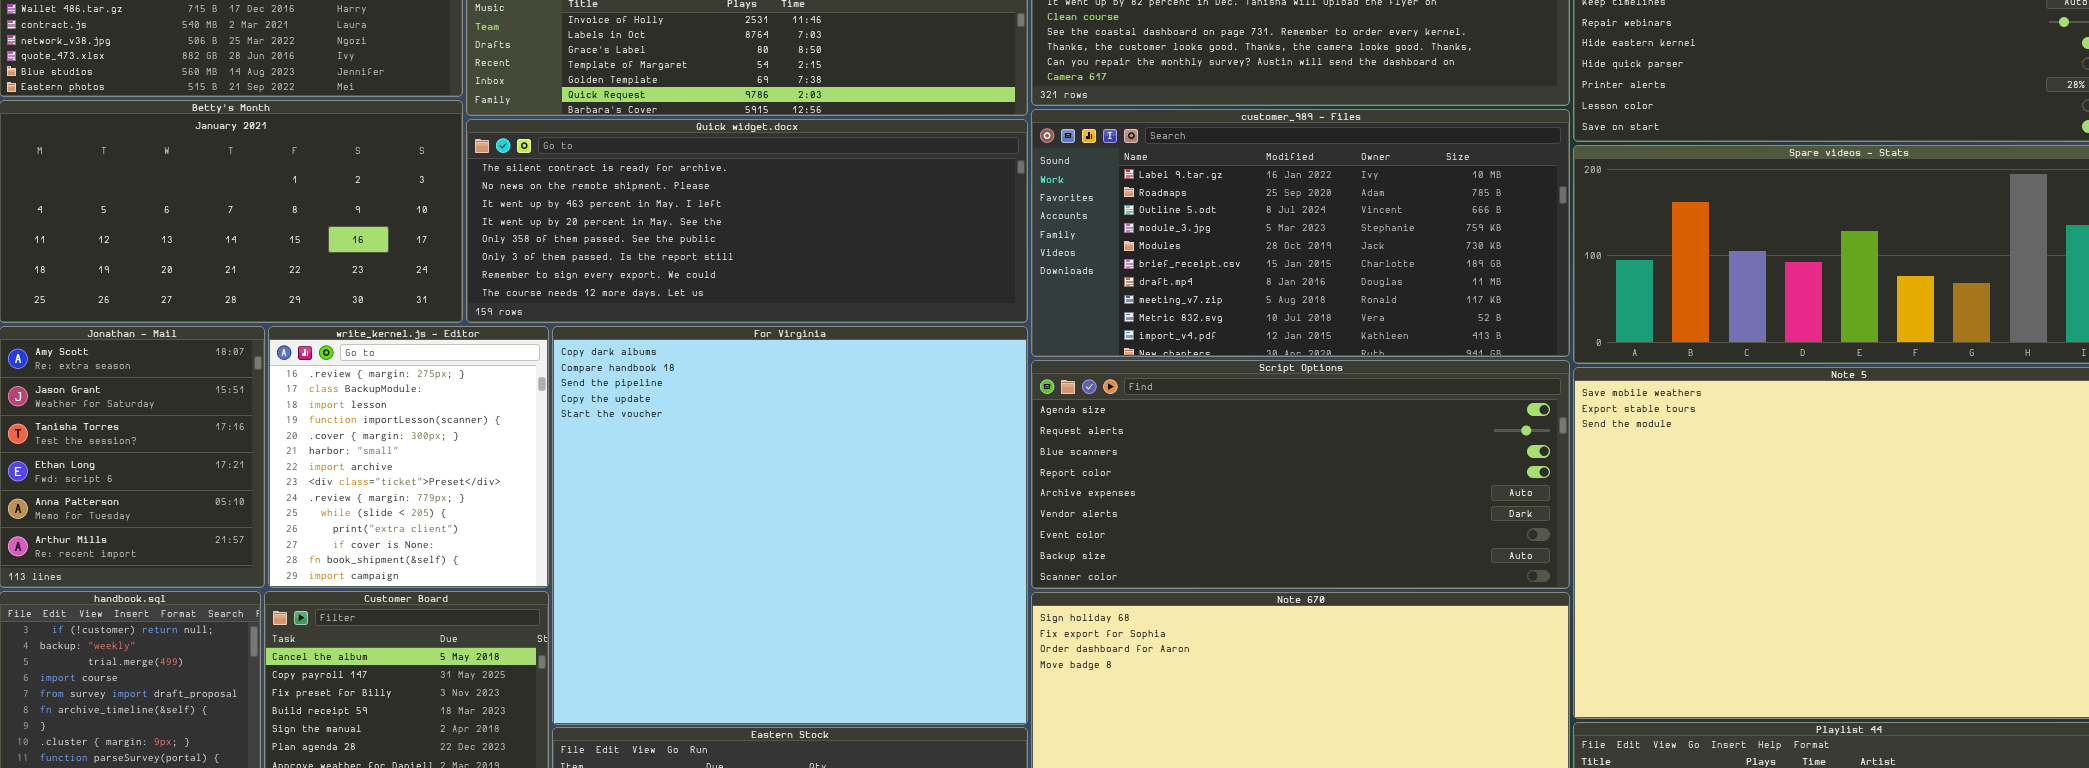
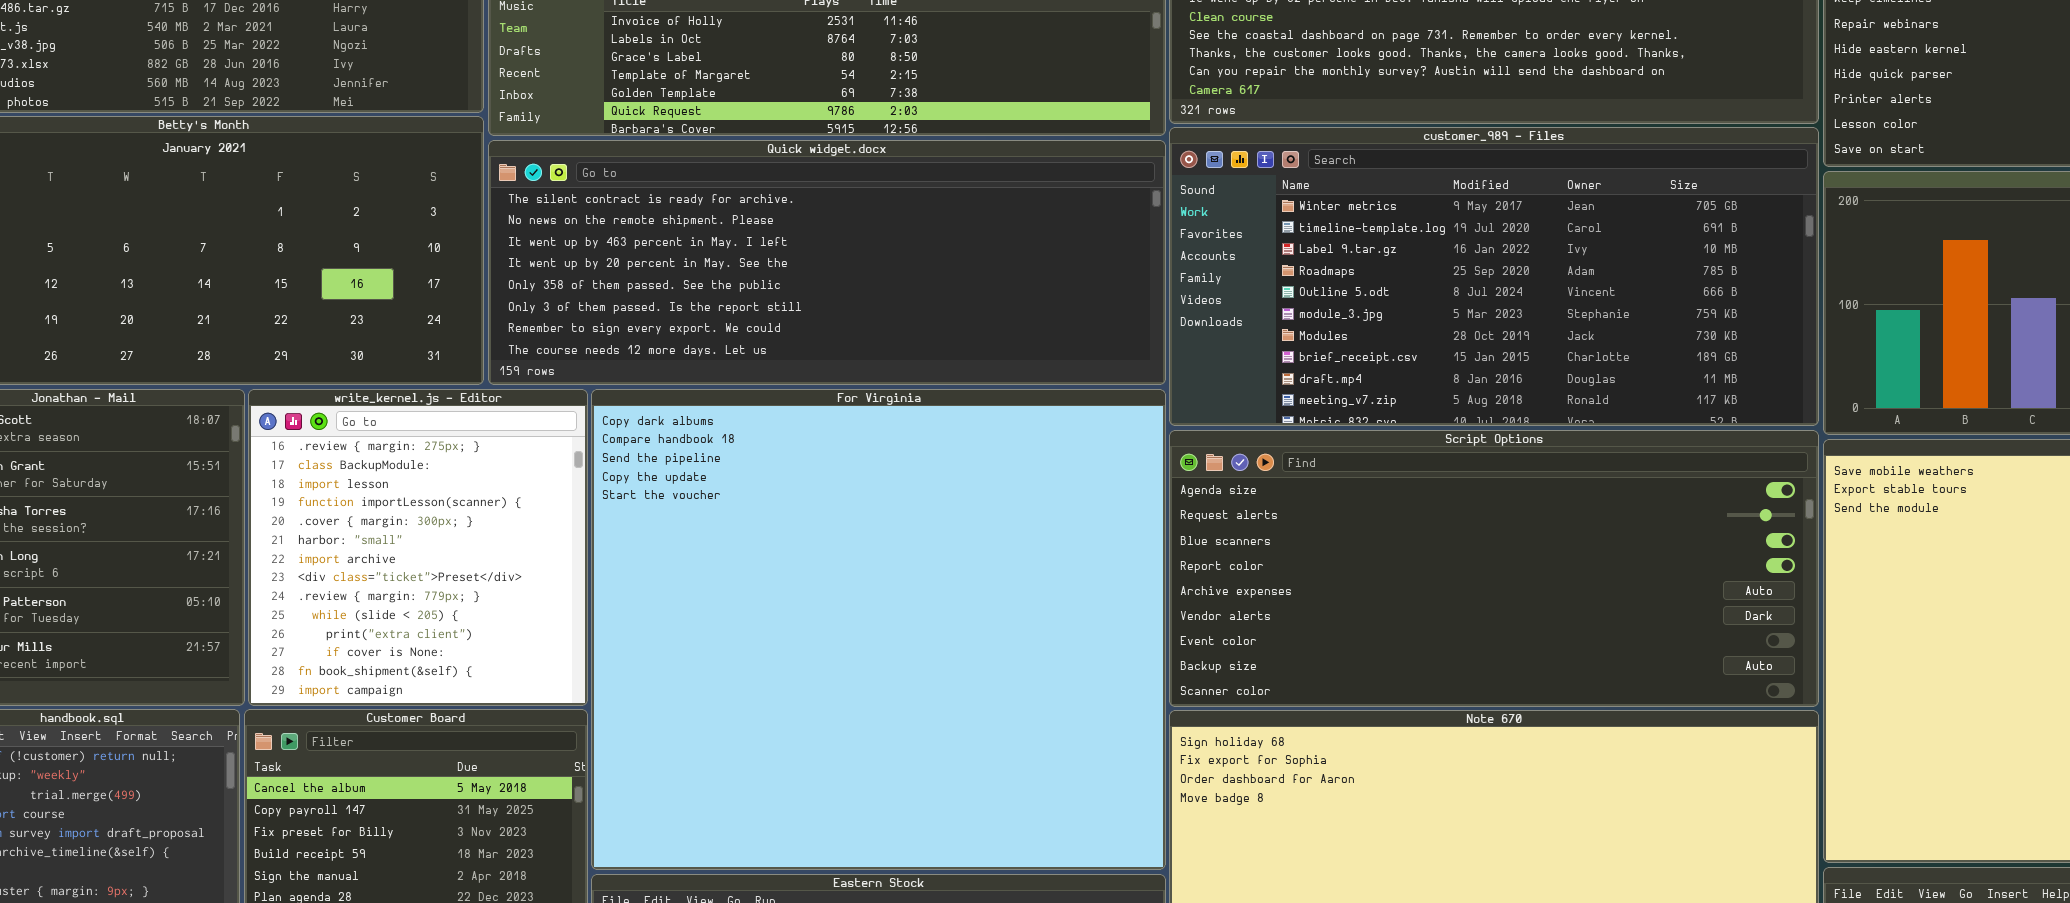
customer_989 - Files: [1031,109,1570,357] -> [1169,127,1819,426], scrolled up 2 rows

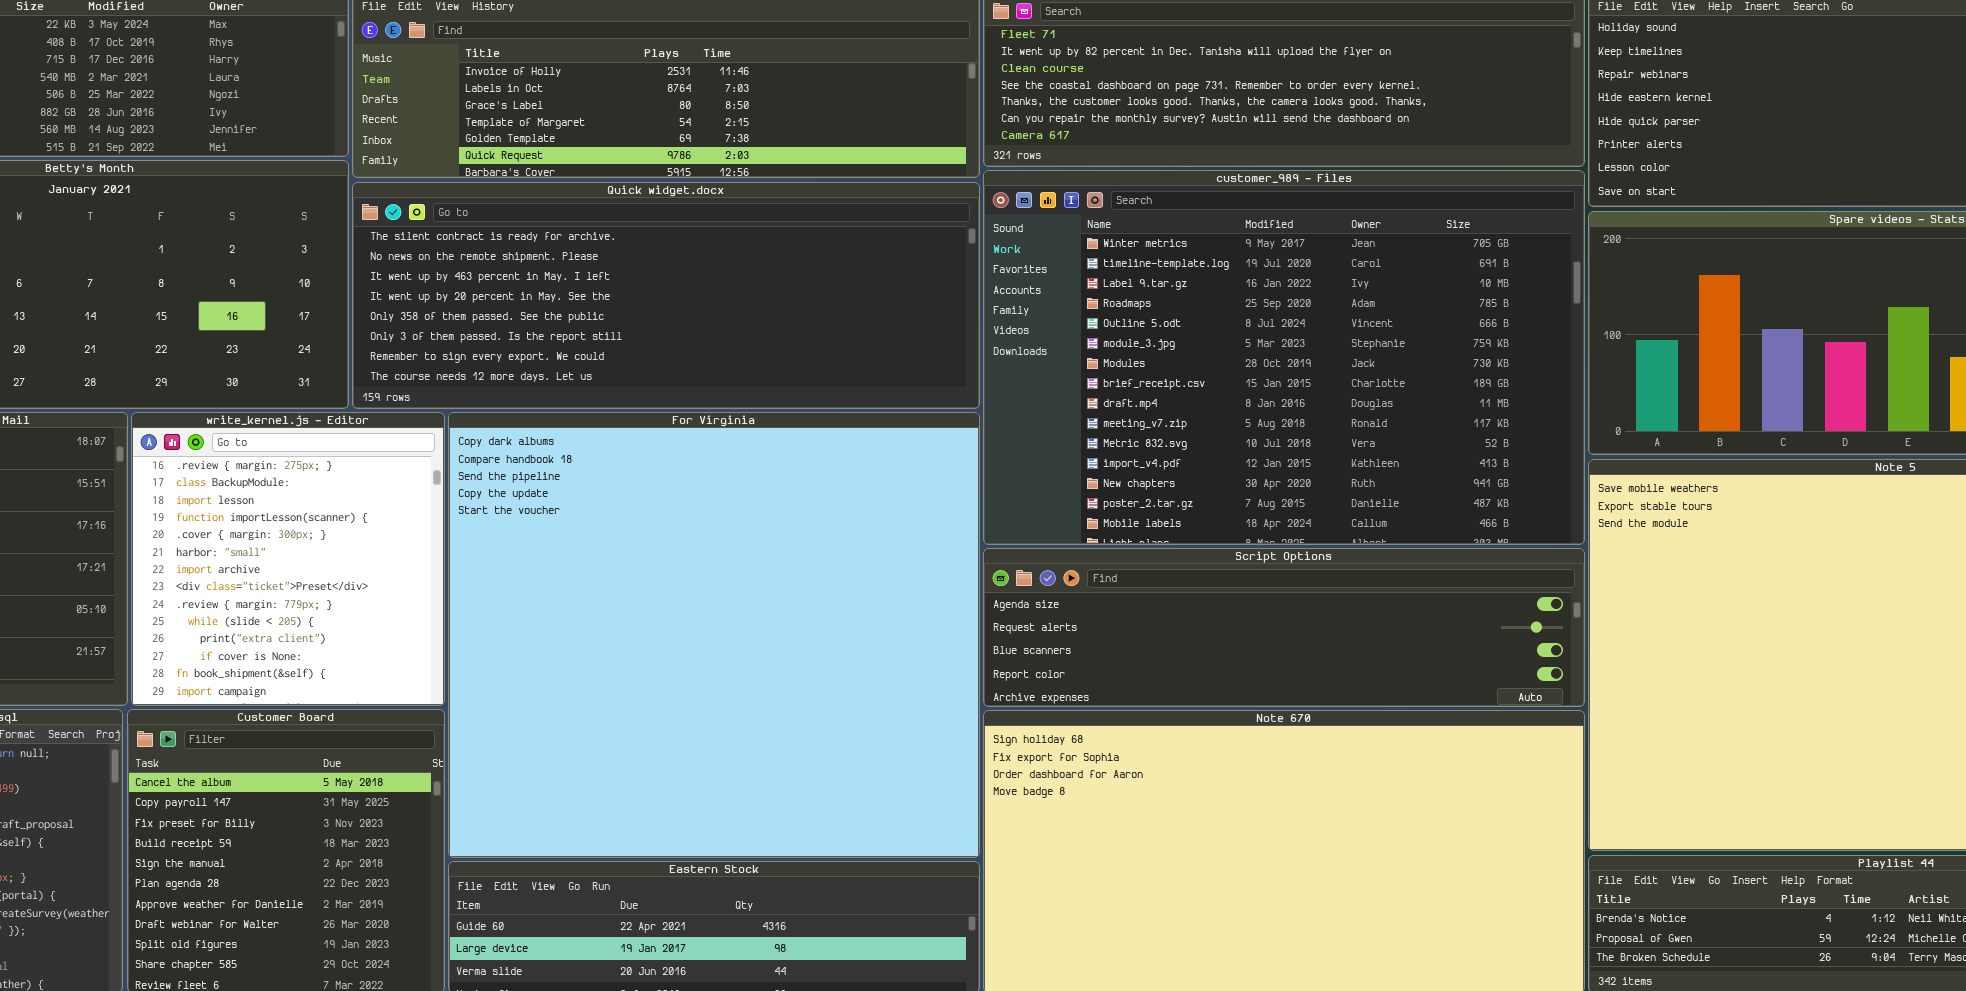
customer_989 - Files: [1169,127,1819,426] -> [983,170,1585,545], resized
Script Options: [1169,430,1819,707] -> [983,548,1585,707], resized

